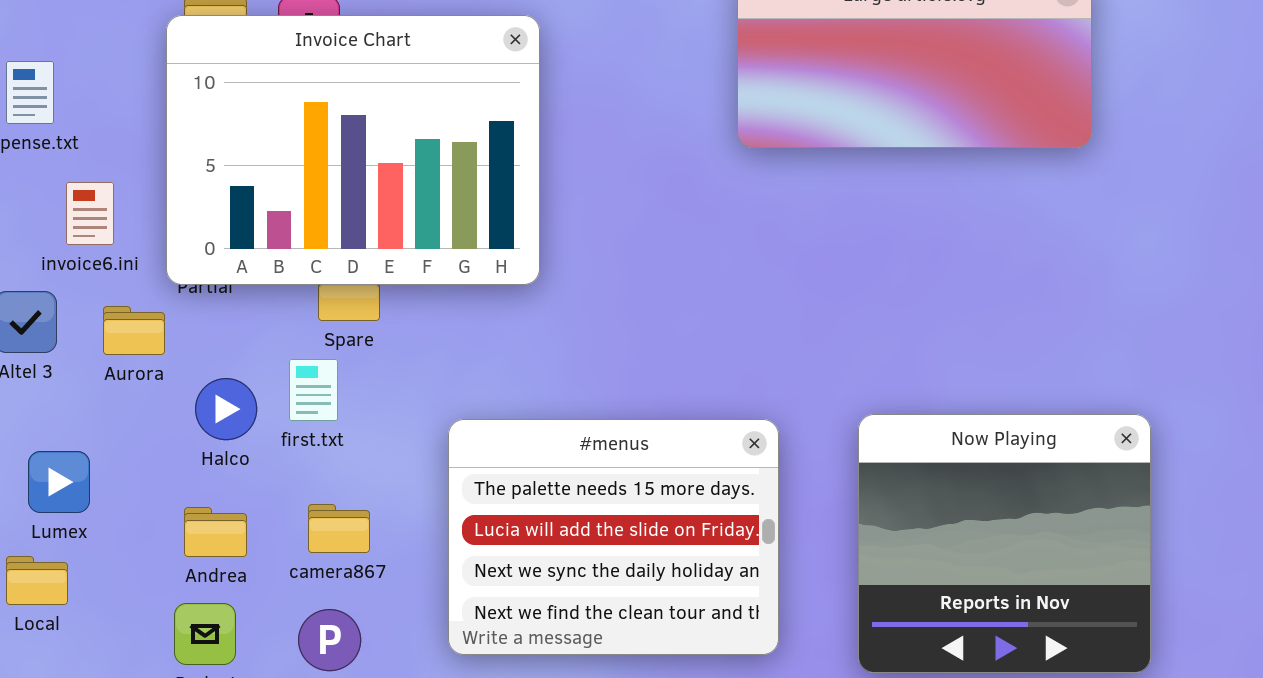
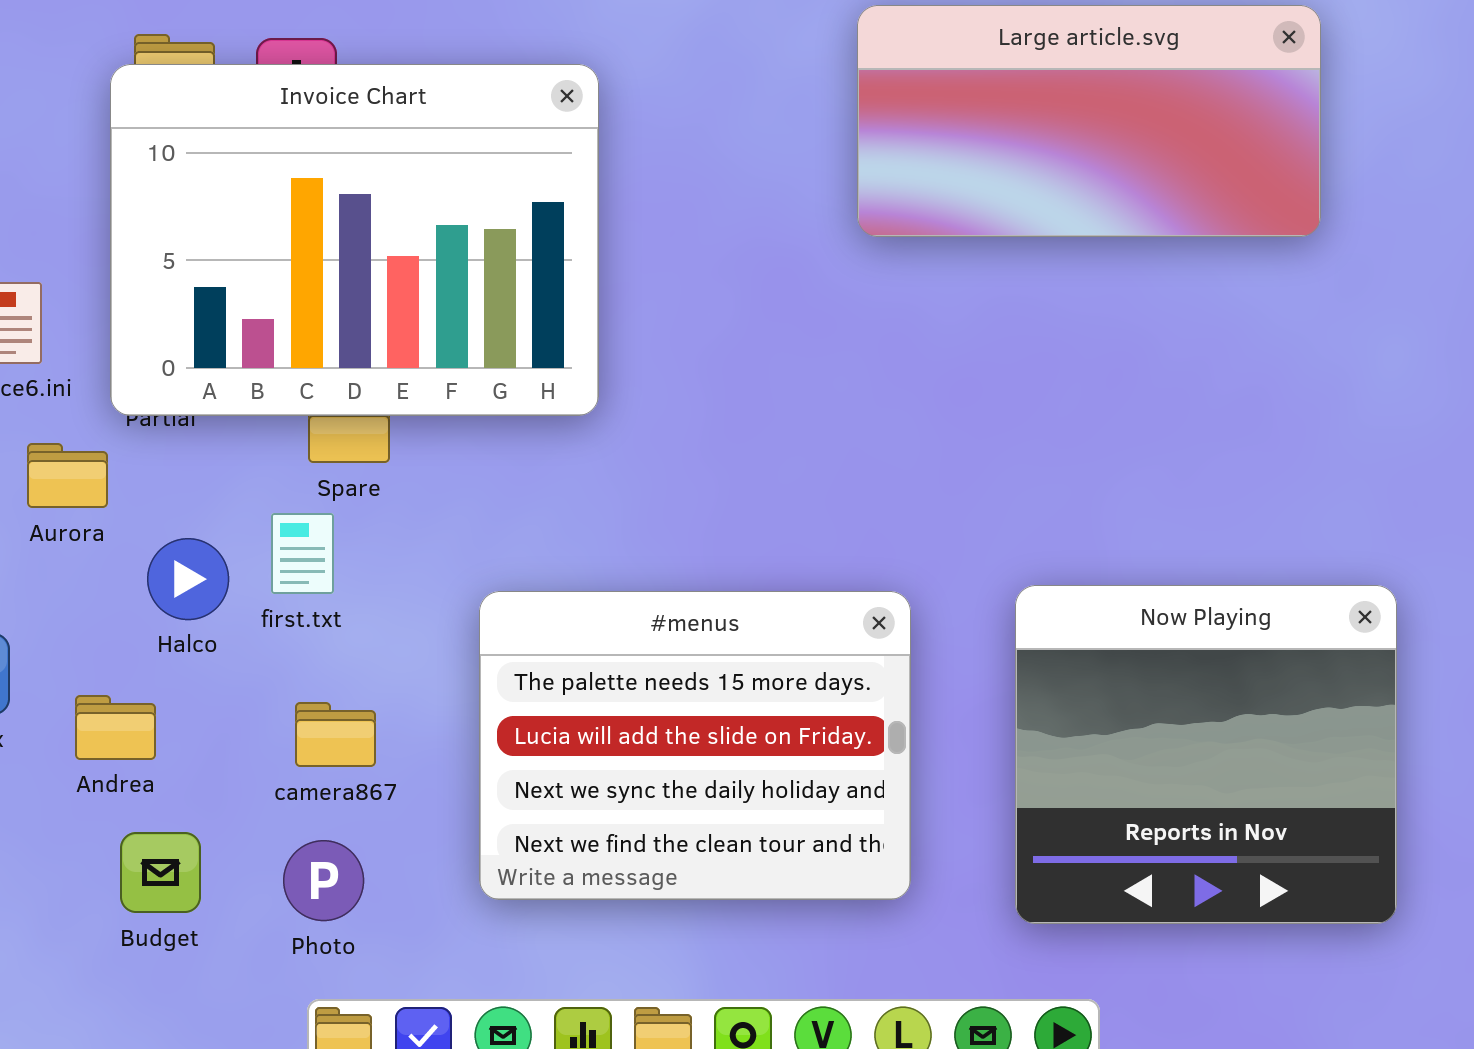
Andrea: [184,507,247,557] -> [75,695,156,760], moved

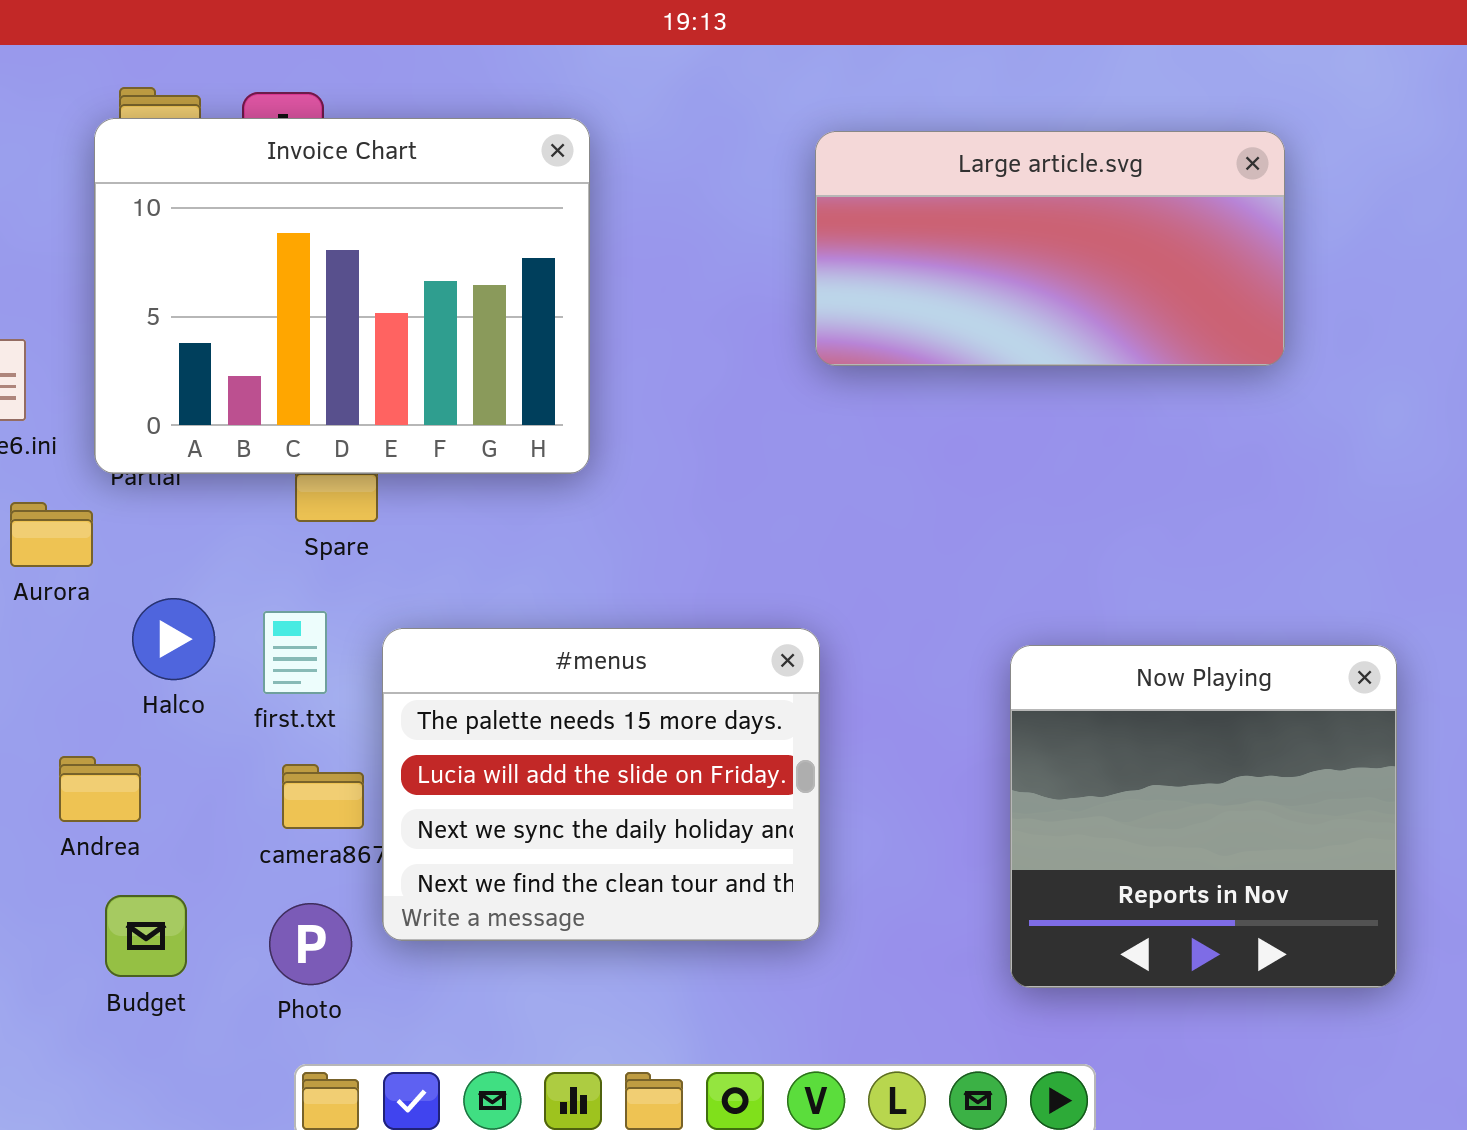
Large article.svg: [857,5,1321,237] -> [815,131,1285,366], moved
first.txt: [271,513,334,594] -> [263,611,327,694], moved
#menus: [479,591,911,900] -> [382,628,820,941], moved

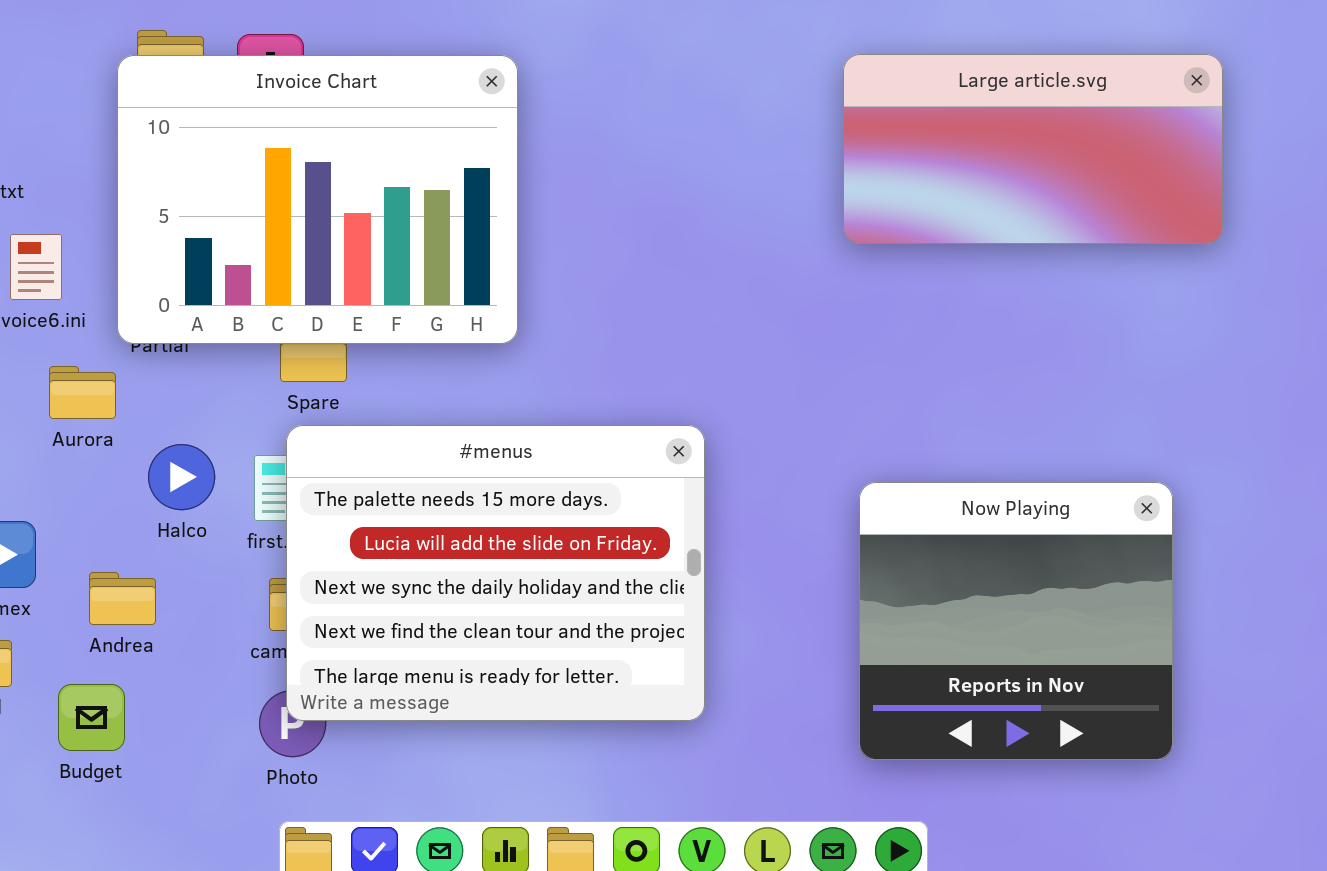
Large article.svg: [815,131,1285,366] -> [843,54,1223,244], moved
#menus: [382,628,820,941] -> [286,425,705,721], resized
Budget: [105,895,187,977] -> [58,684,125,751], moved

